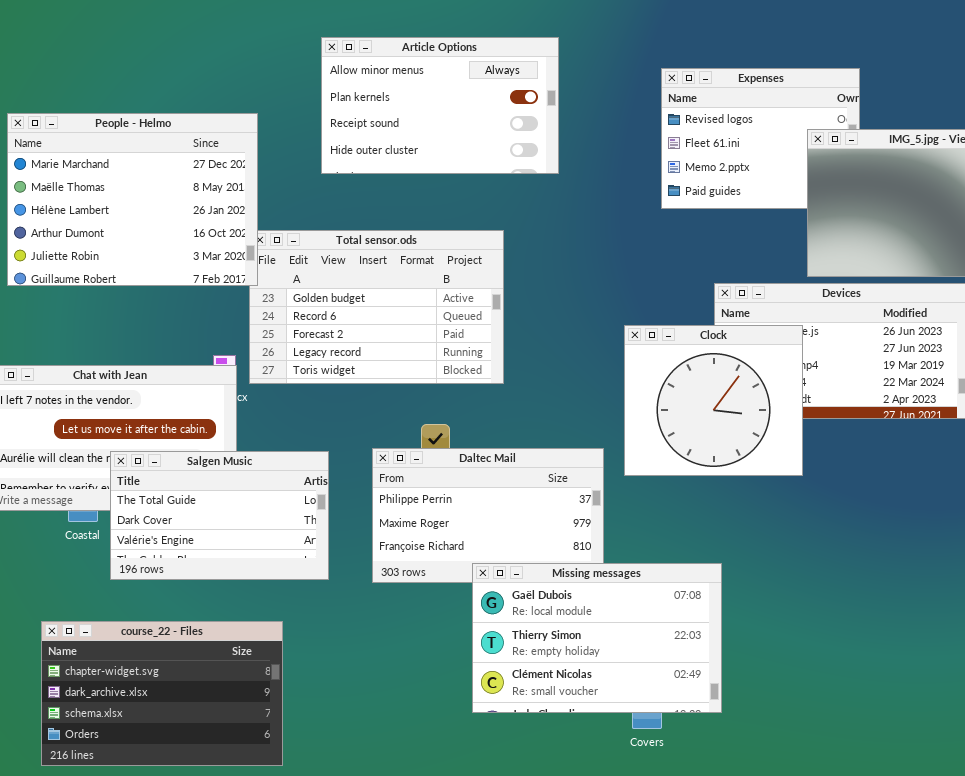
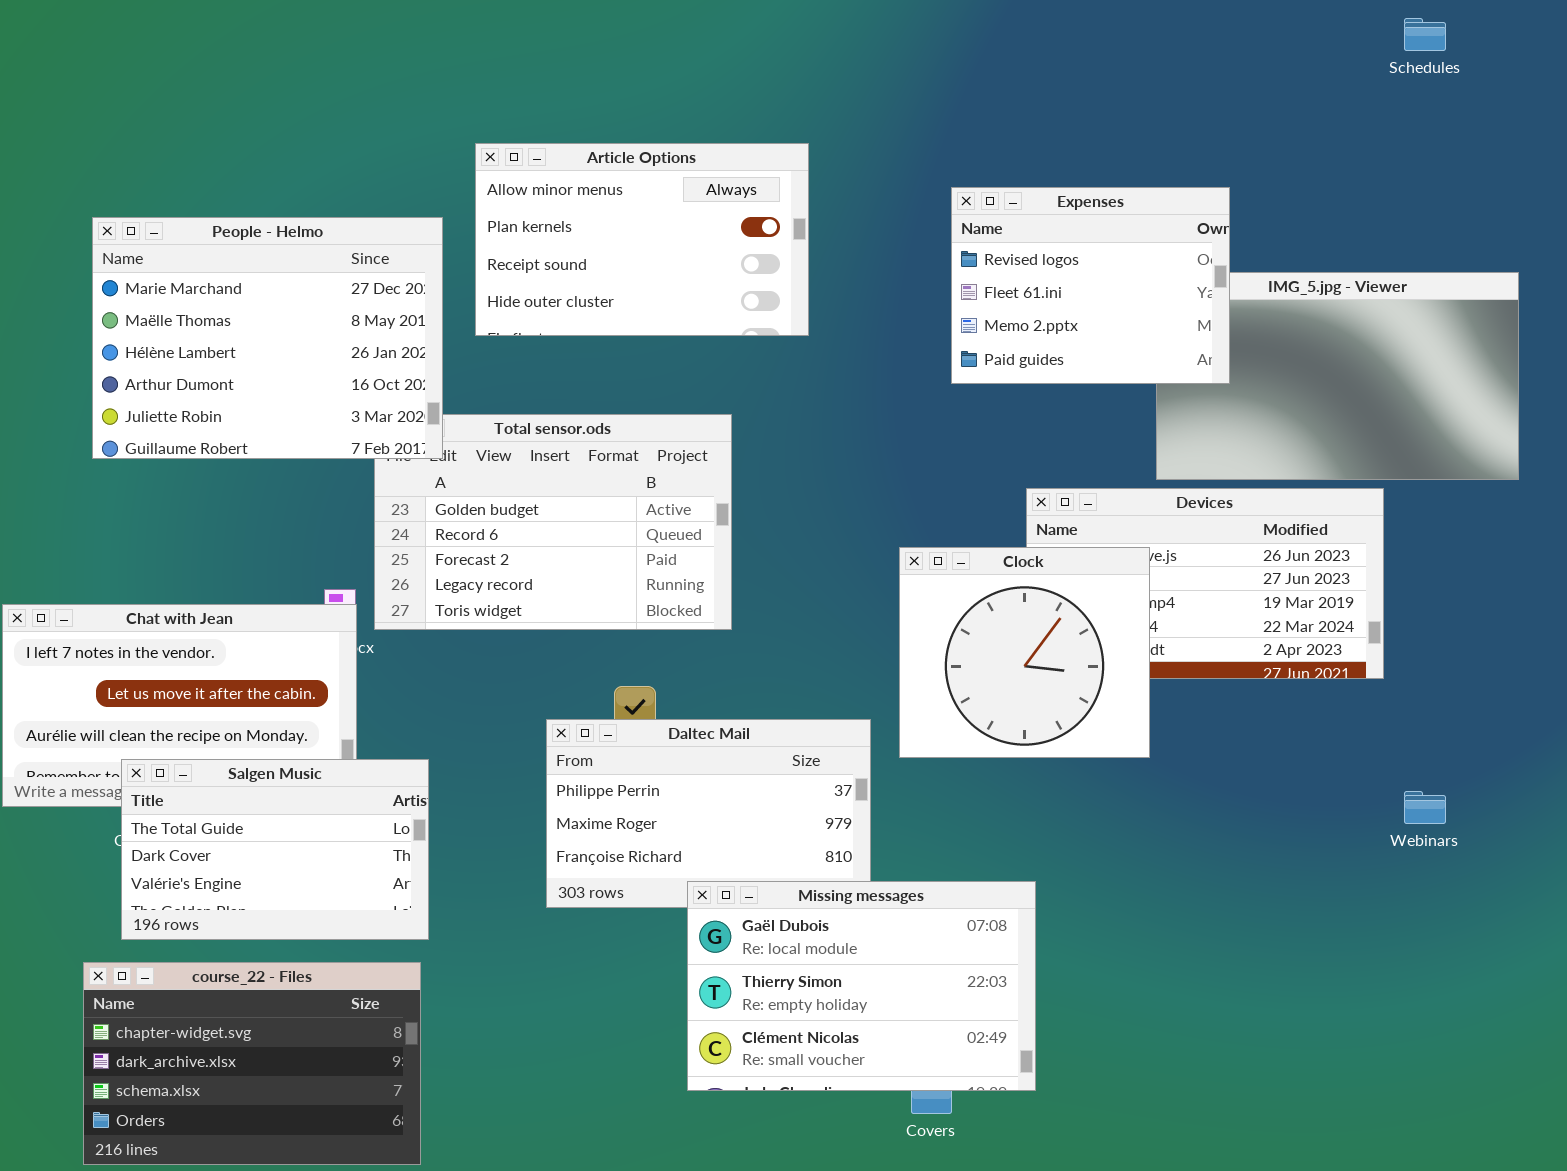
Expenses: [661,68,860,209] -> [951,187,1230,384], raised
People - Helmo: [7,113,258,286] -> [92,217,443,459], moved
Salgen Music: [110,451,329,580] -> [121,759,429,940], moved

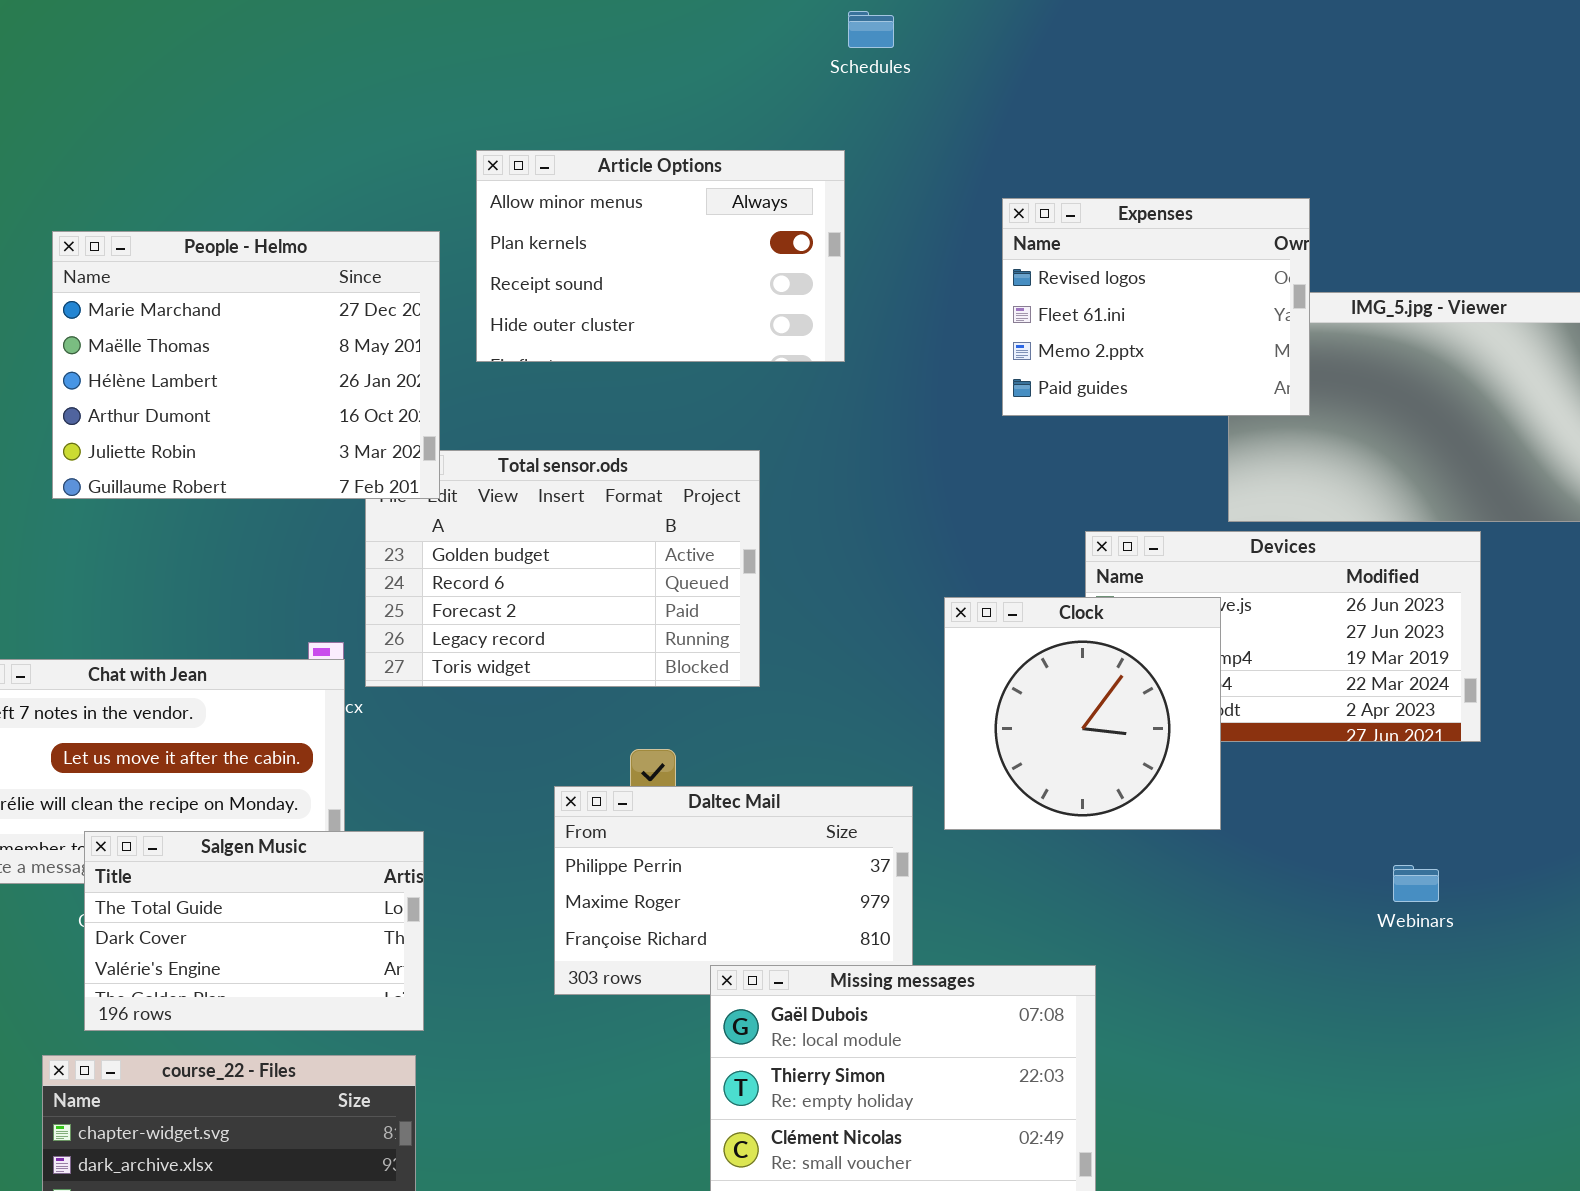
Schedules: [1404,18,1446,51] -> [848,11,894,48], moved
Webinars: [1404,791,1446,824] -> [1393,865,1439,902], moved

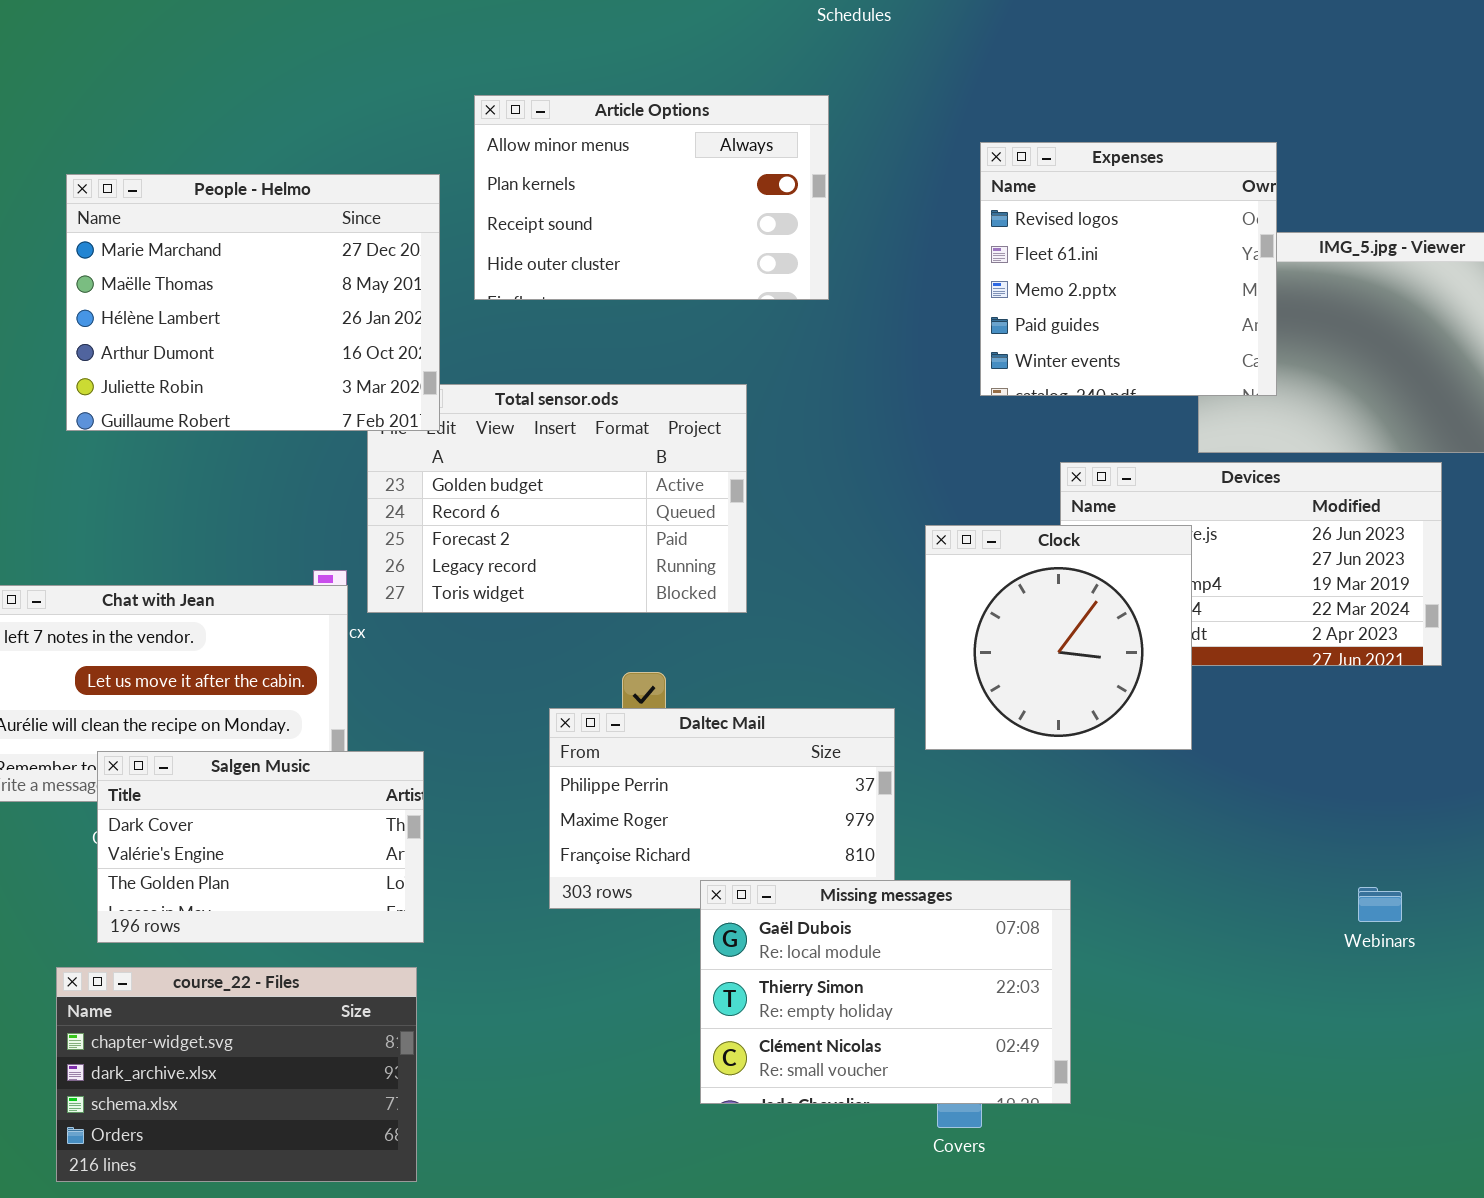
Expenses: [1002,198,1310,416] -> [980,142,1277,396], resized
Salgen Music: [84,831,424,1031] -> [97,751,424,943], scrolled down 1 row
Webinars: [1393,865,1439,902] -> [1358,887,1402,922], moved

